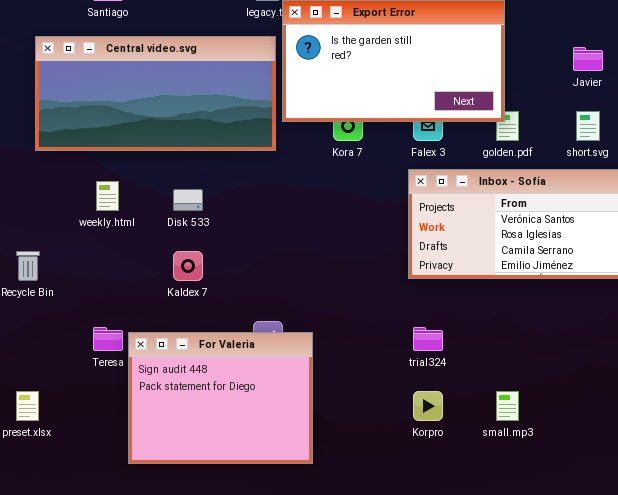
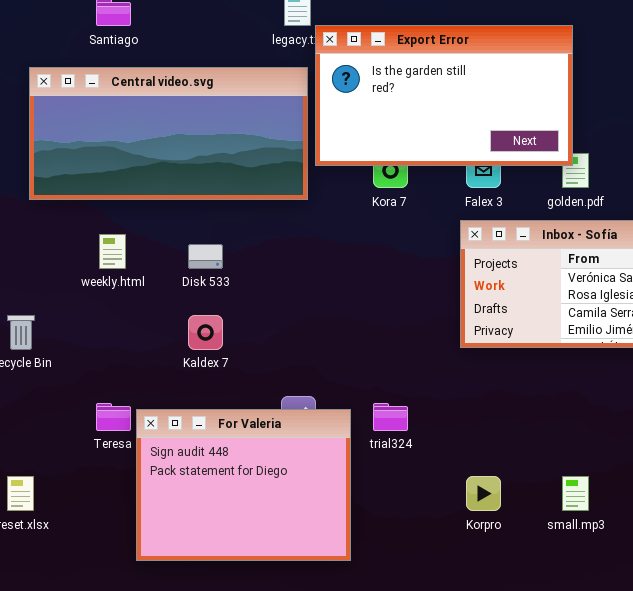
trial324: [413,327,443,351] -> [373,403,408,431], moved

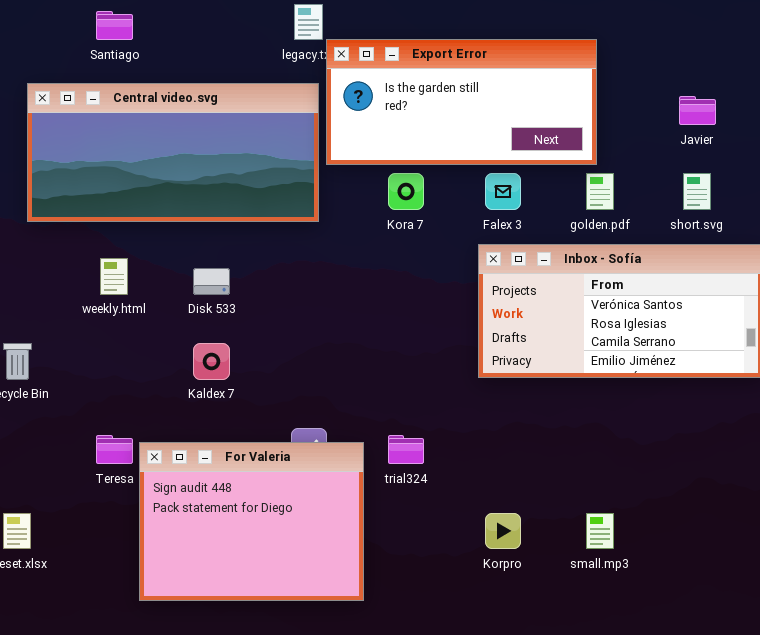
Export Error: [315,25,573,166] -> [326,39,597,165], resized

